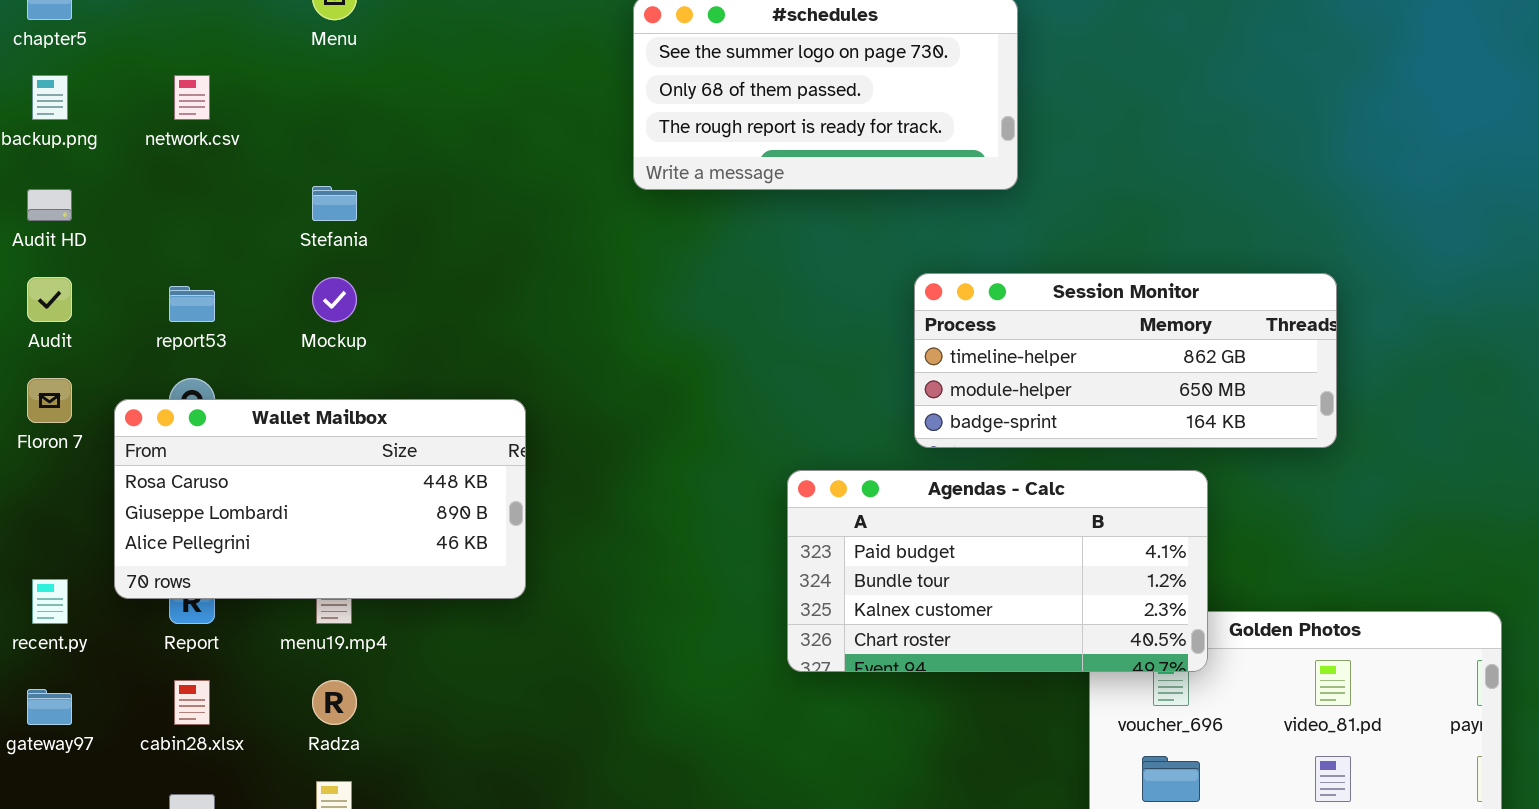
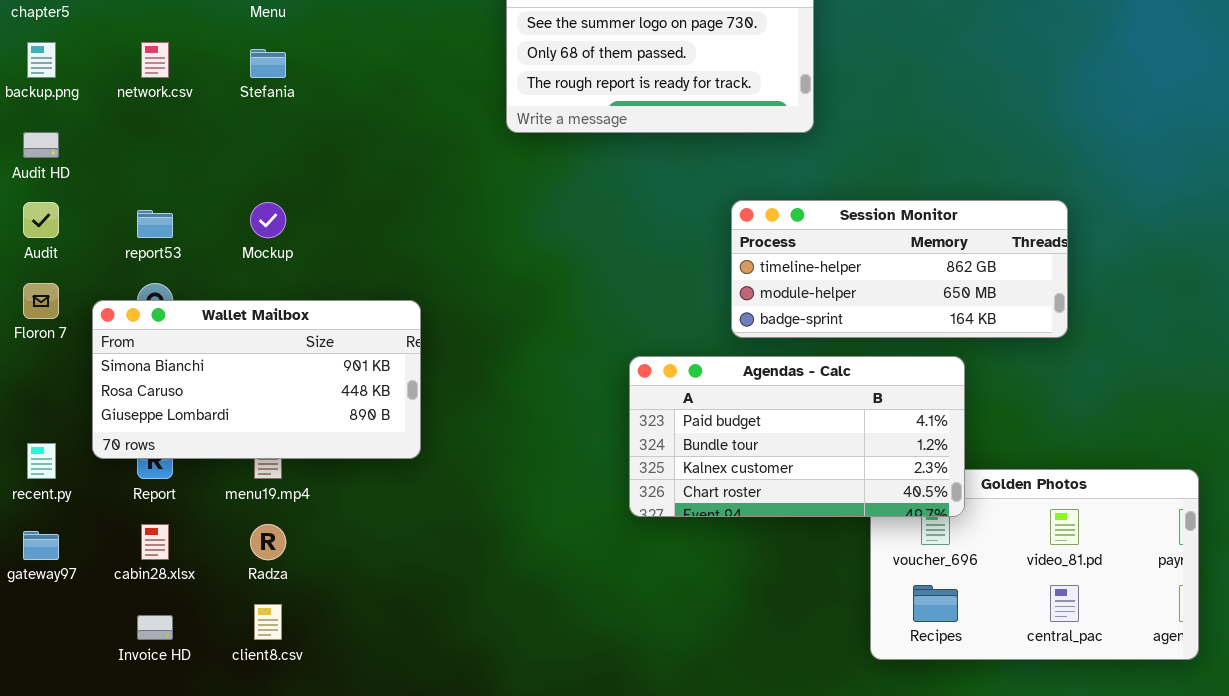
Stefania: [312,186,357,221] -> [250,49,286,78], moved
Wallet Mailbox: [114,399,526,599] -> [92,300,421,459], scrolled up 1 row

